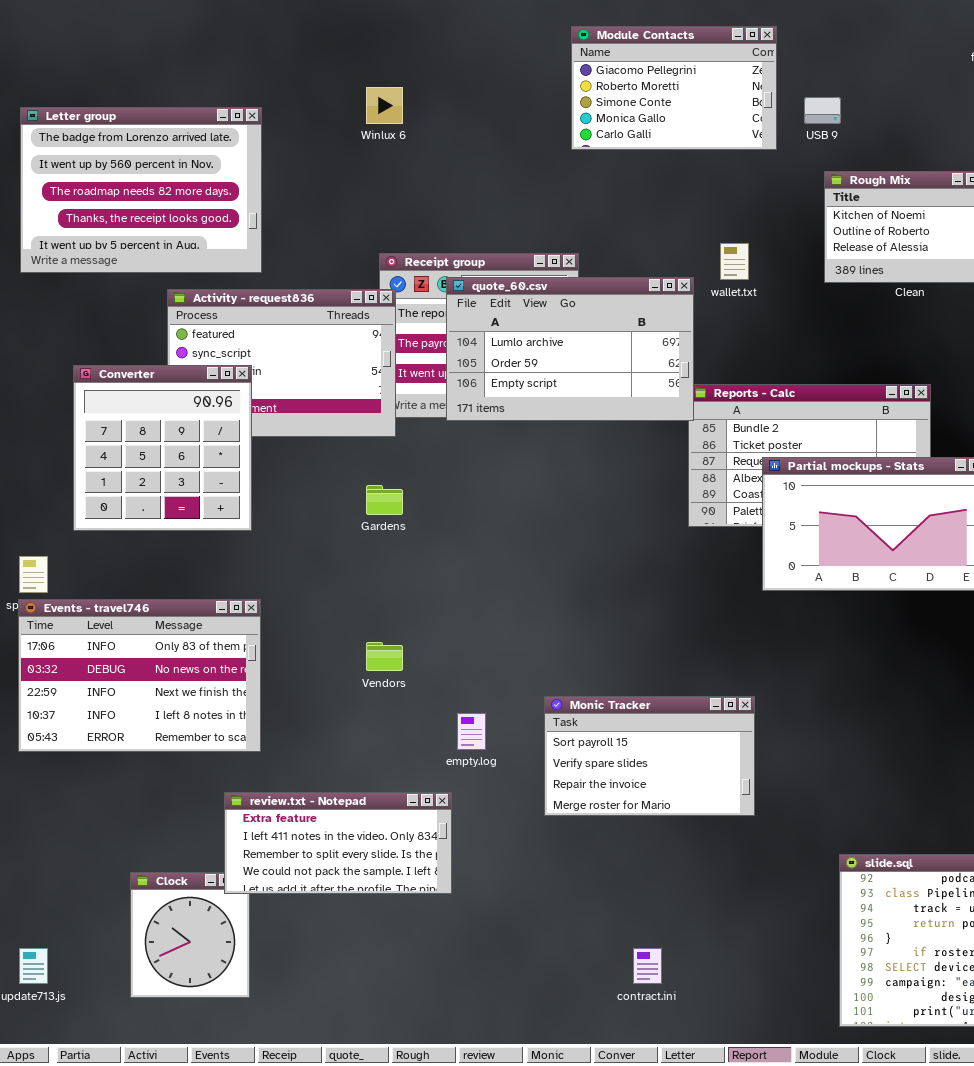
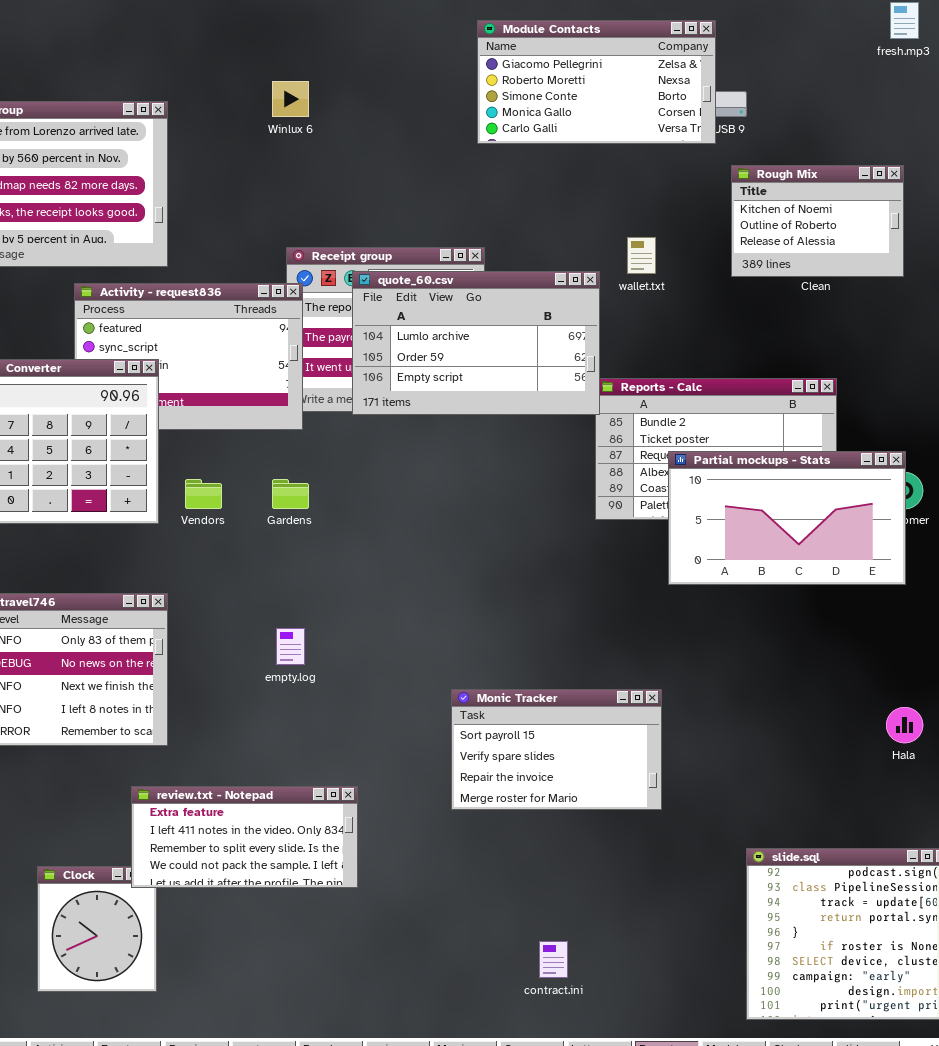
Module Contacts: [571,26,777,150] -> [477,20,716,144], resized
Vendors: [366,642,403,671] -> [185,479,222,509], moved
empty.log: [457,713,486,750] -> [276,628,305,665], moved

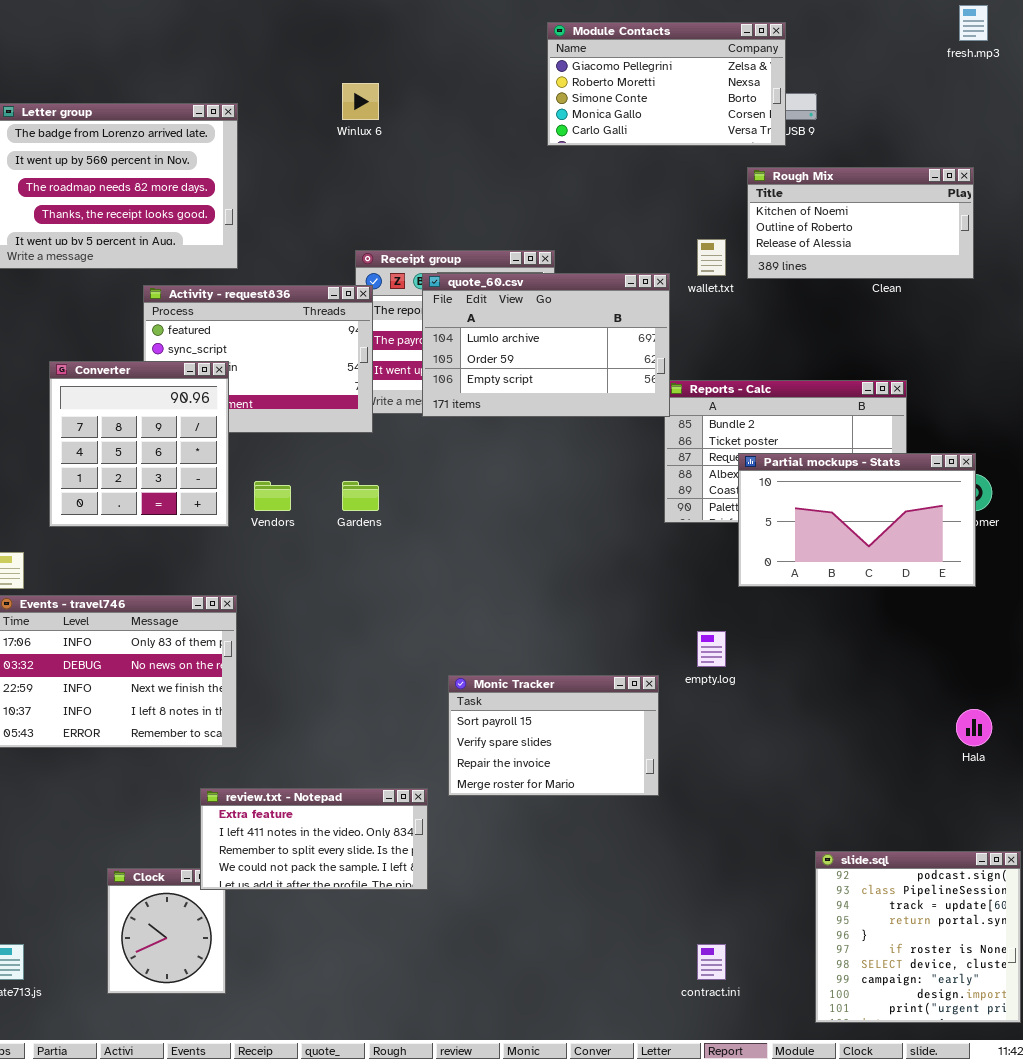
Rough Mix: [731,165,904,277] -> [747,167,974,279], resized
empty.log: [276,628,305,665] -> [697,631,726,667], moved
Monic Tracker: [451,689,662,810] -> [448,675,659,796], moved
contract.ini: [539,941,568,978] -> [697,944,726,980], moved

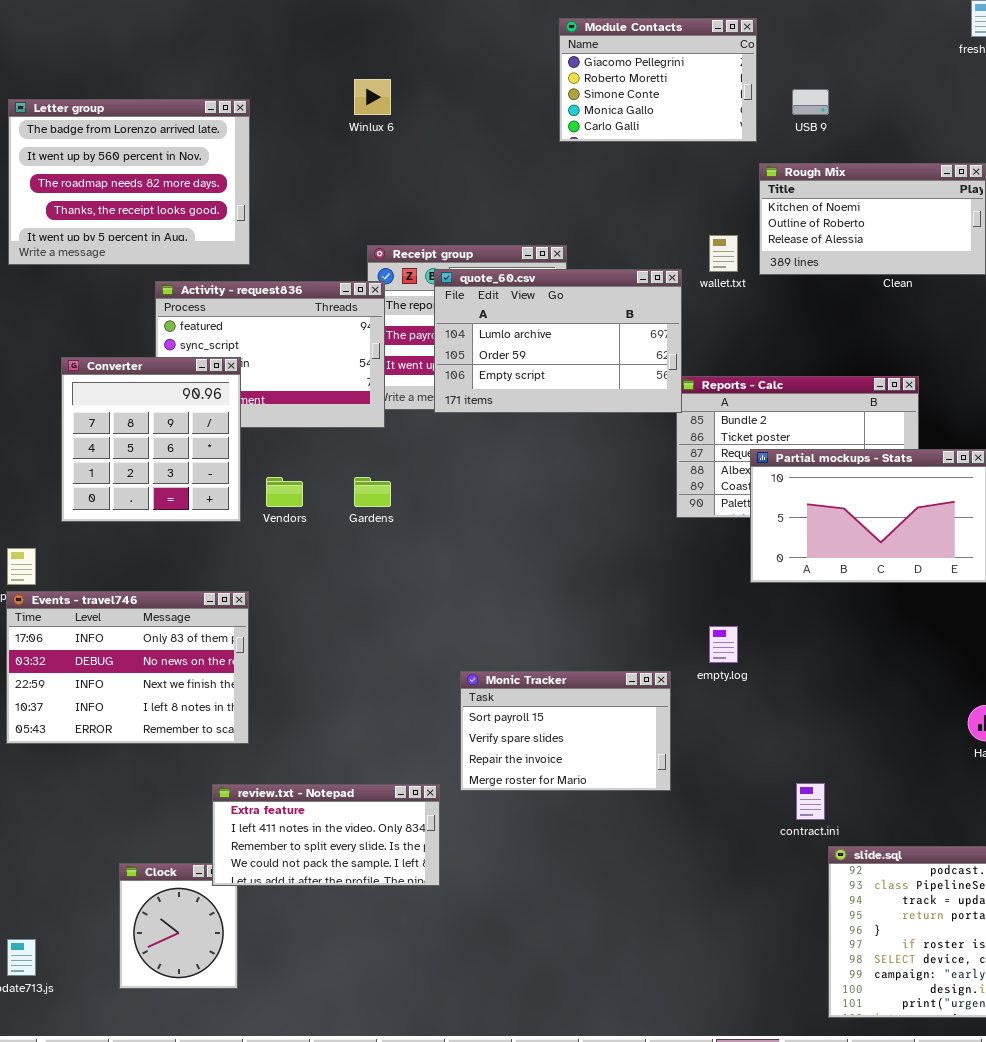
Module Contacts: [547,22,786,146] -> [559,18,757,142], resized
contract.ini: [697,944,726,980] -> [796,783,825,820], moved

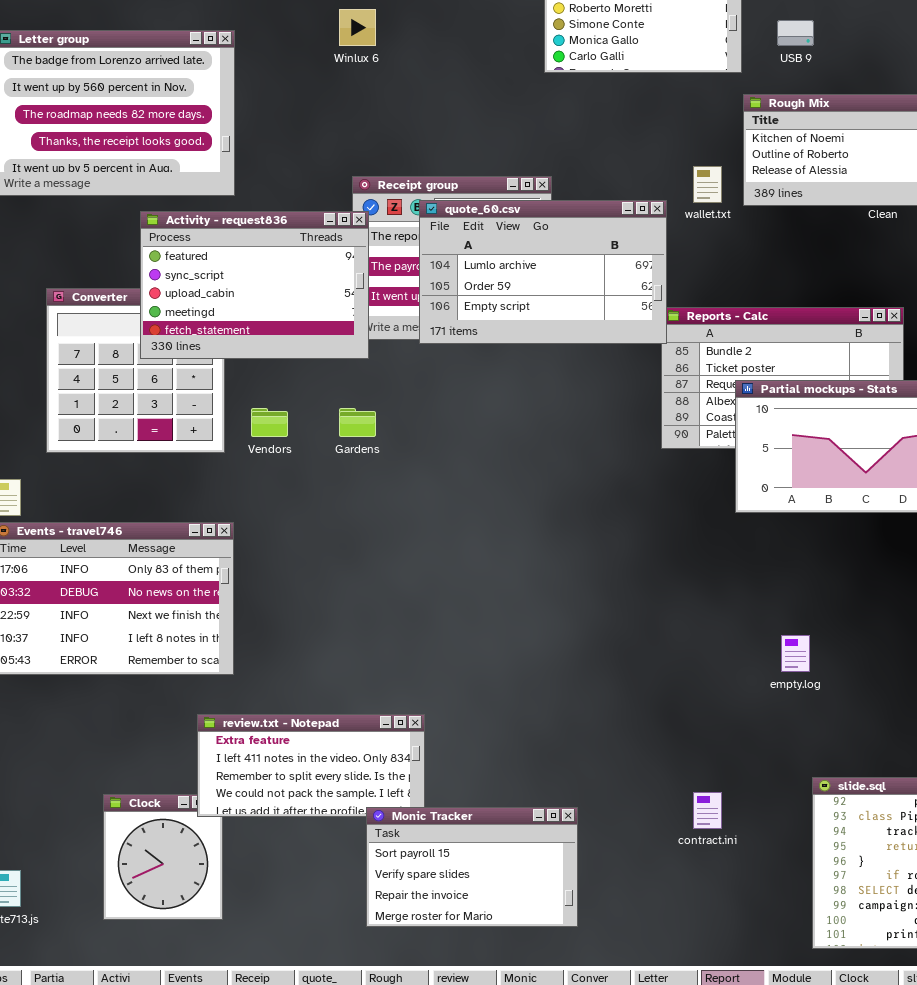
Activity - request836: [155,281,385,428] -> [140,211,369,359], raised
empty.log: [709,626,738,663] -> [781,635,810,672], moved
Monic Tracker: [460,671,671,791] -> [366,807,578,927], moved
contract.ini: [796,783,825,820] -> [693,792,722,829], moved

